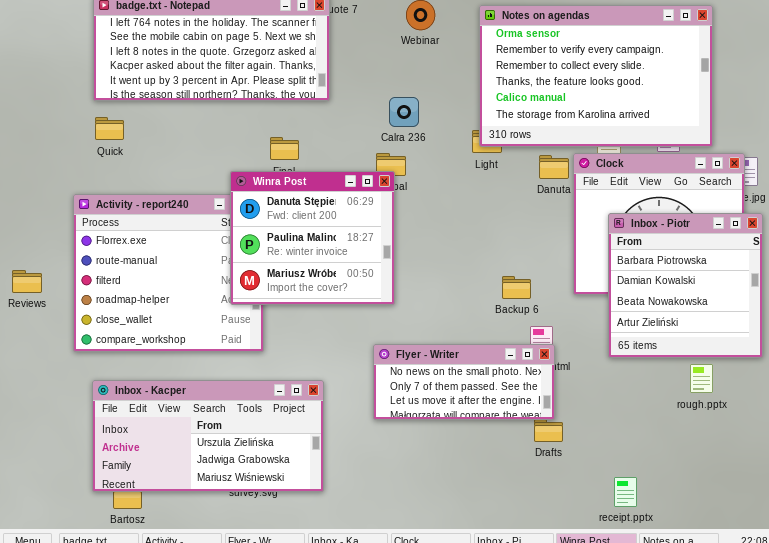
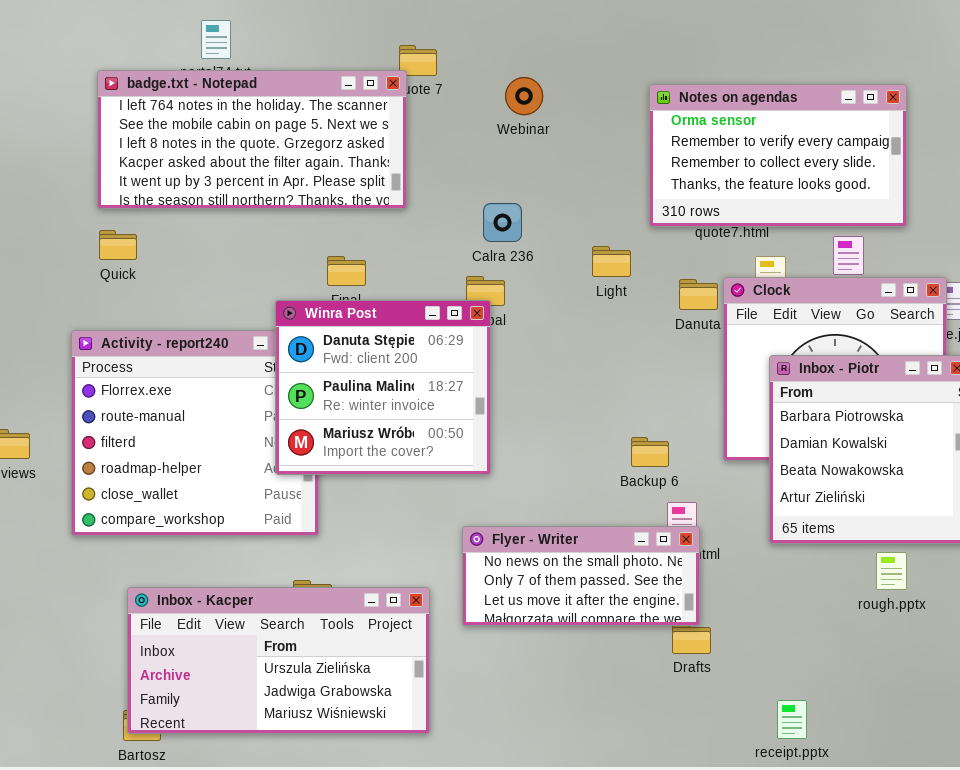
Notes on agendas: [479,5,713,147] -> [649,84,907,227], resized
Inbox - Kacper: [92,380,324,492] -> [127,587,430,734], moved

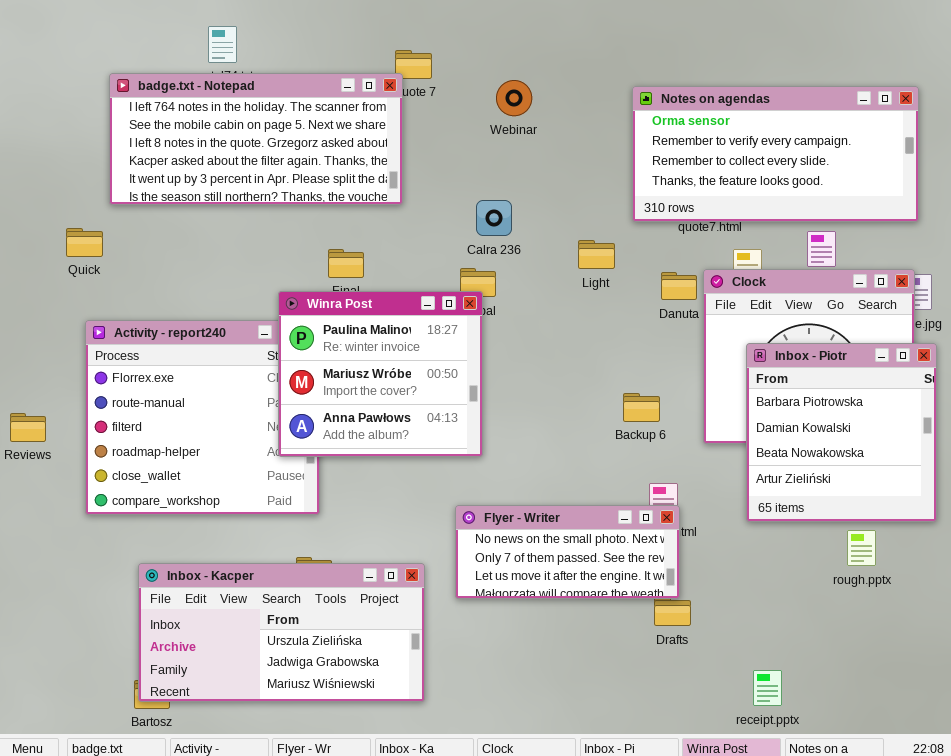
Notes on agendas: [649,84,907,227] -> [632,86,919,222], resized
Quick: [99,230,137,260] -> [66,228,103,257], moved
Winra Post: [275,300,491,475] -> [278,291,483,457], scrolled down 1 row
Backup 6: [631,437,669,467] -> [623,393,660,422], moved

